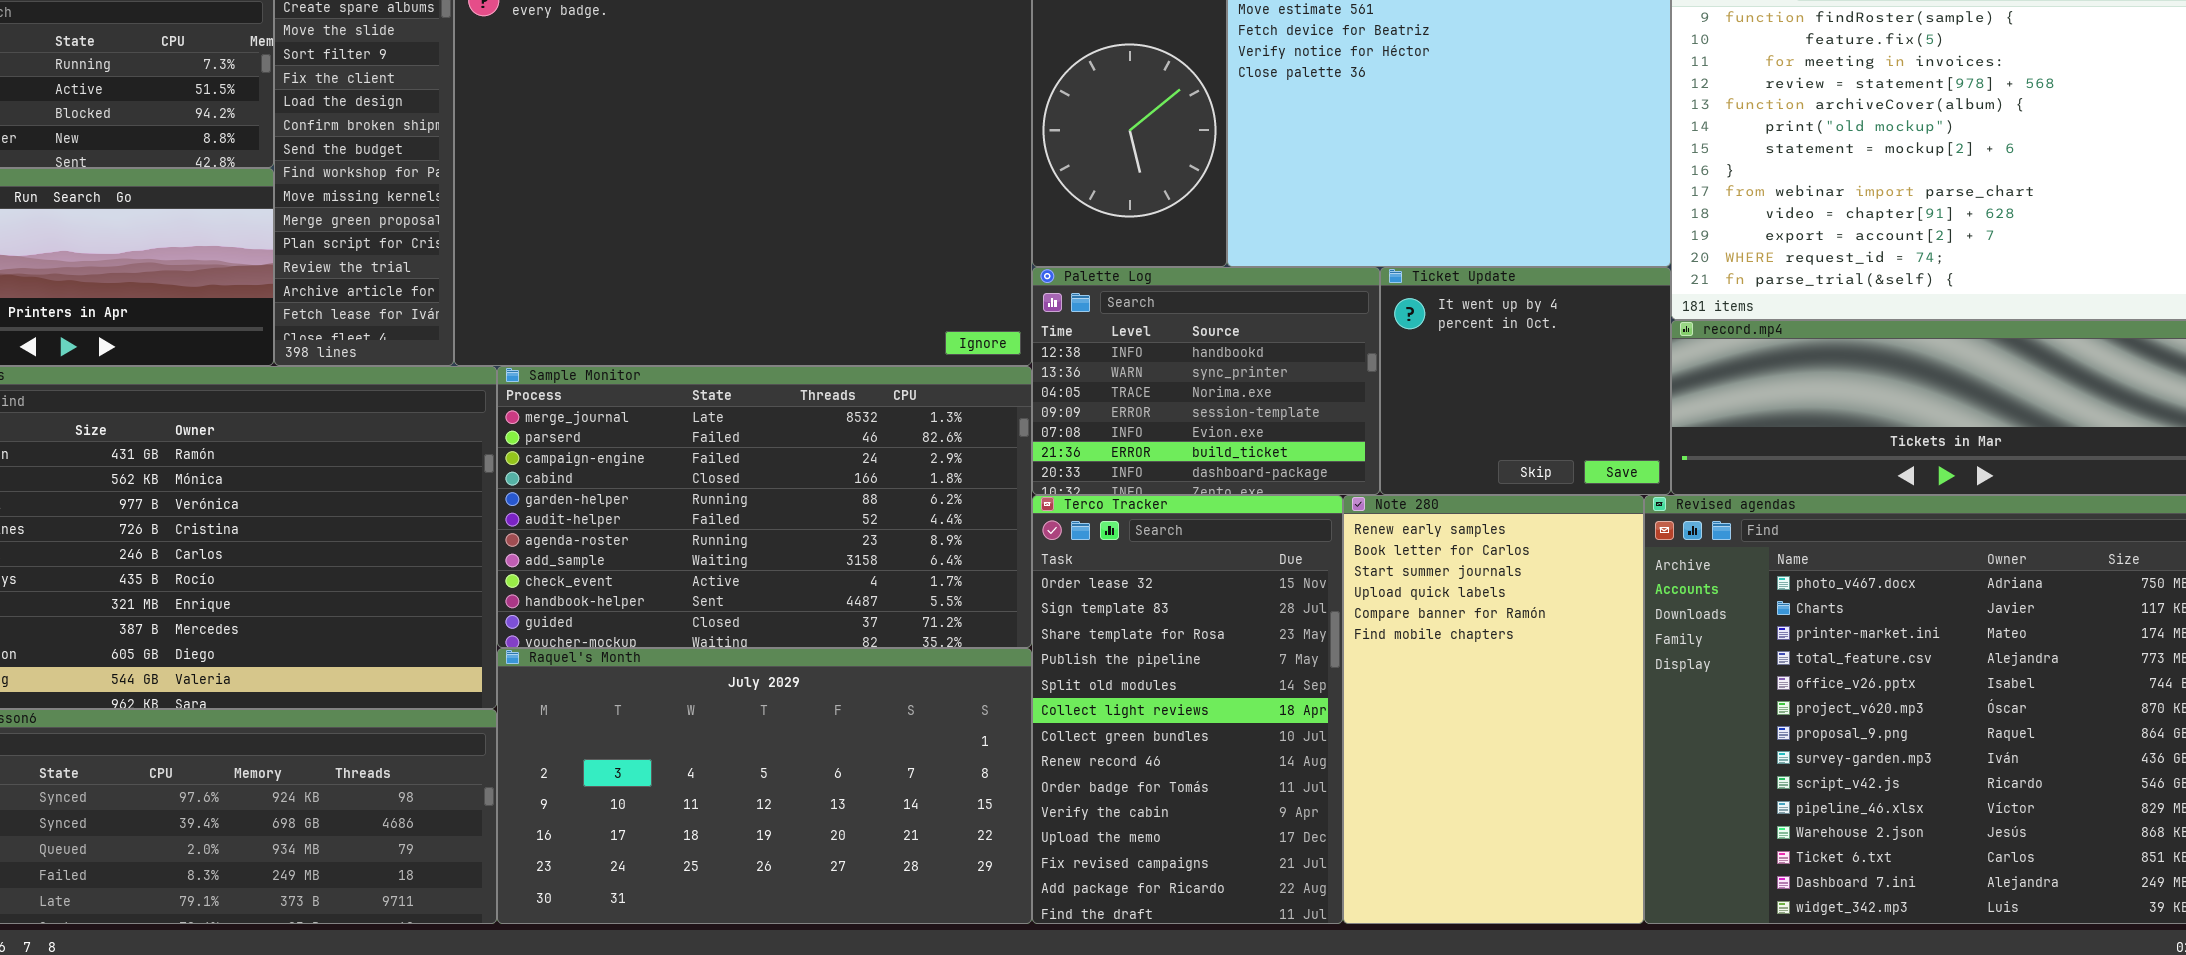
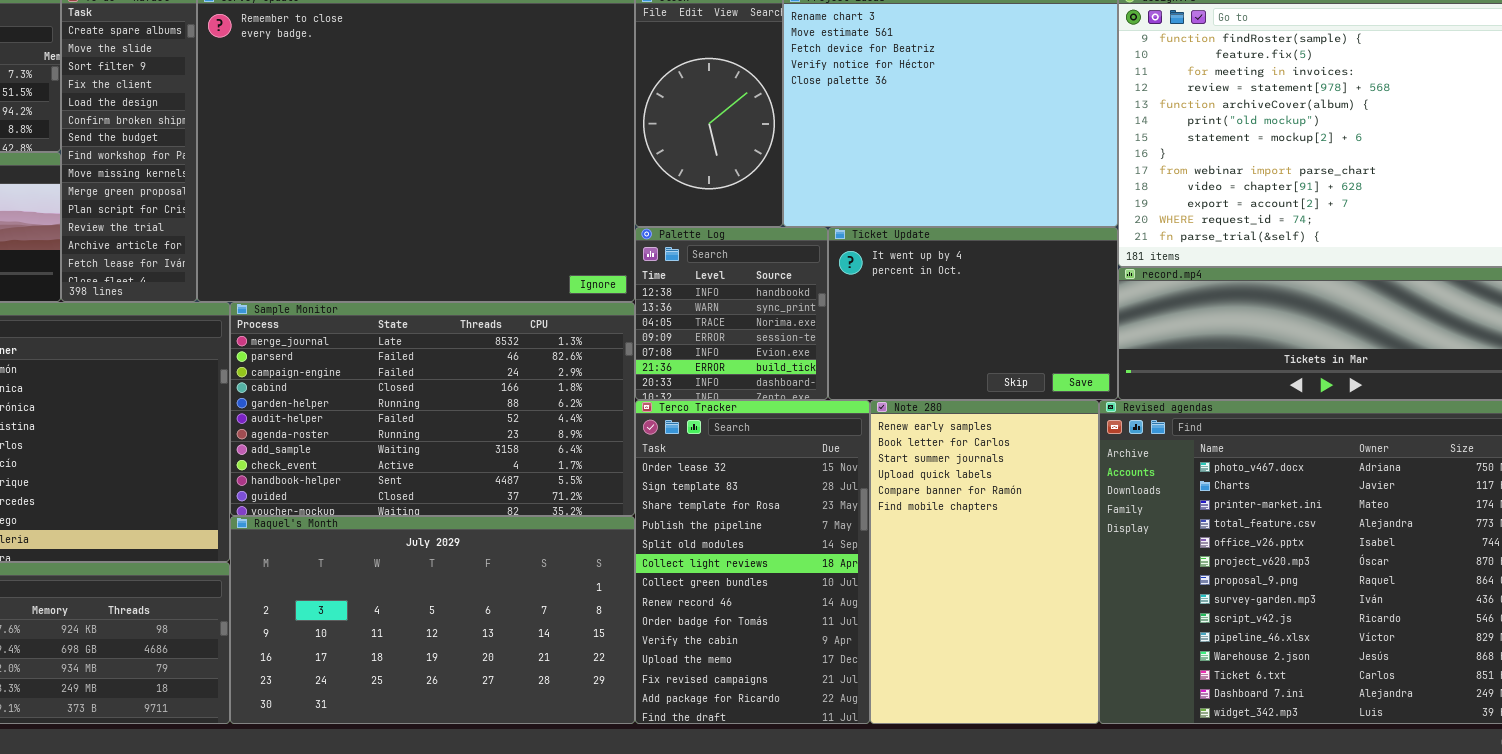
Palette Log: [1032,267,1380,495] -> [635,227,828,400], resized
Ticket Update: [1380,267,1671,495] -> [828,227,1118,400], resized

